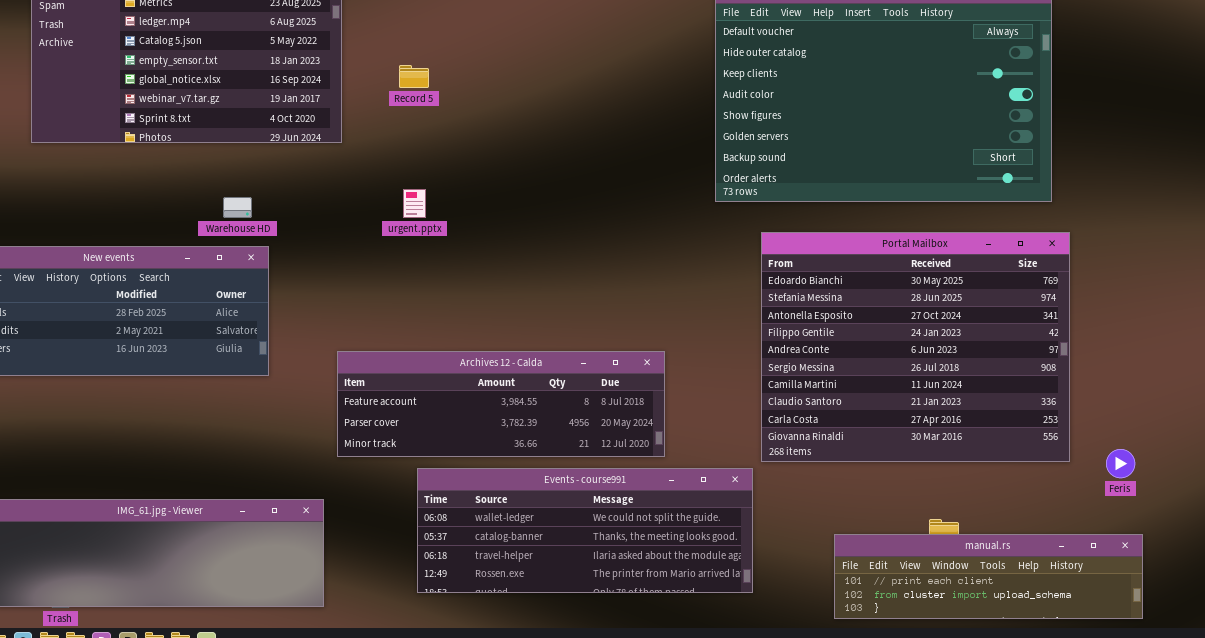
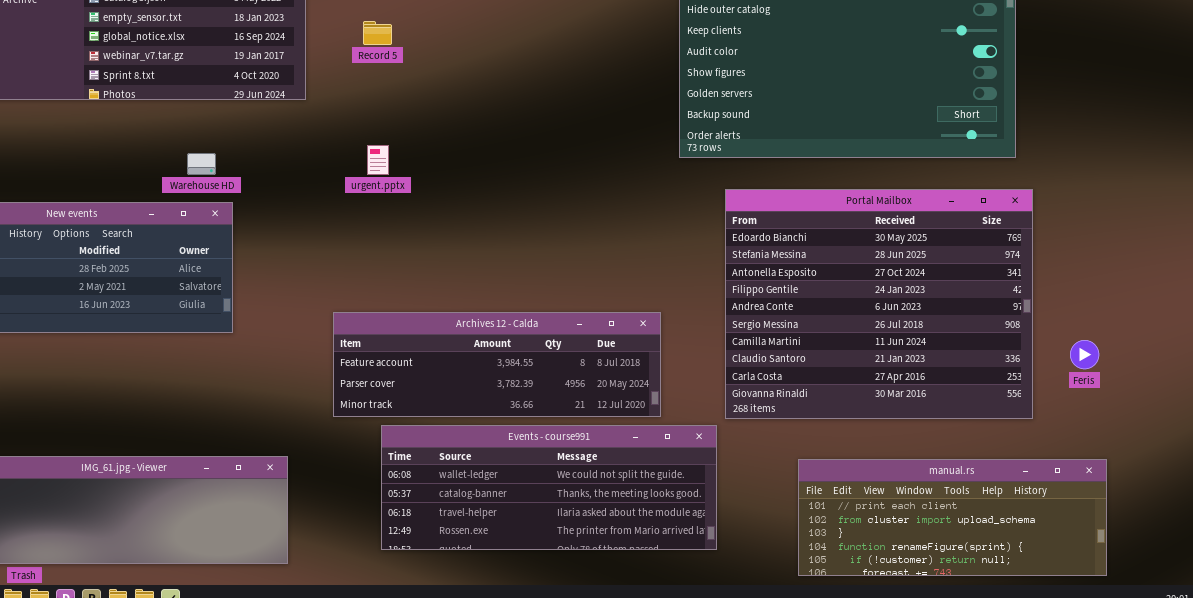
Archives 12 - Calda: [337,351,665,457] -> [333,312,661,417], moved
Feris: [1106,449,1135,478] -> [1070,340,1099,369], moved
manual.rs: [834,534,1143,619] -> [798,459,1107,576], resized

